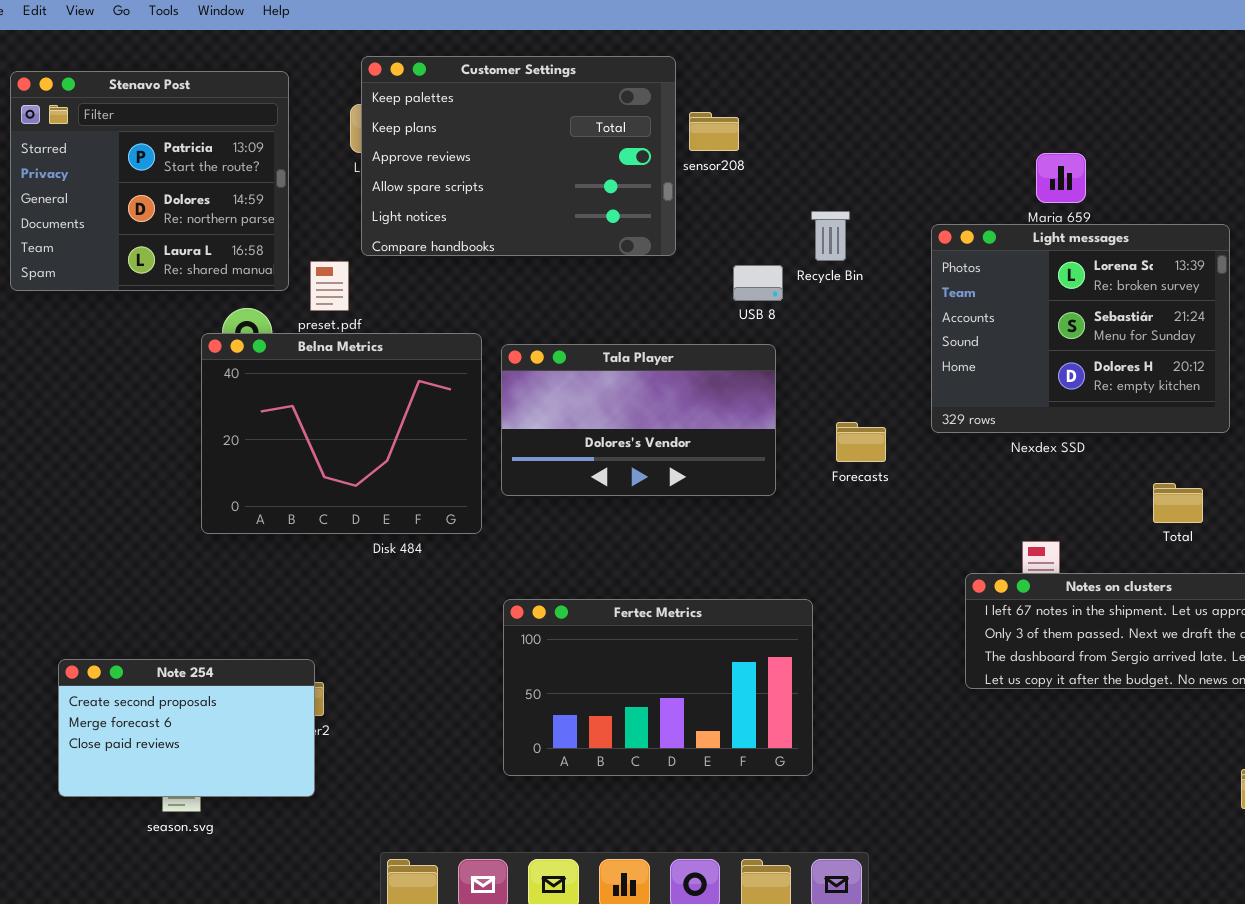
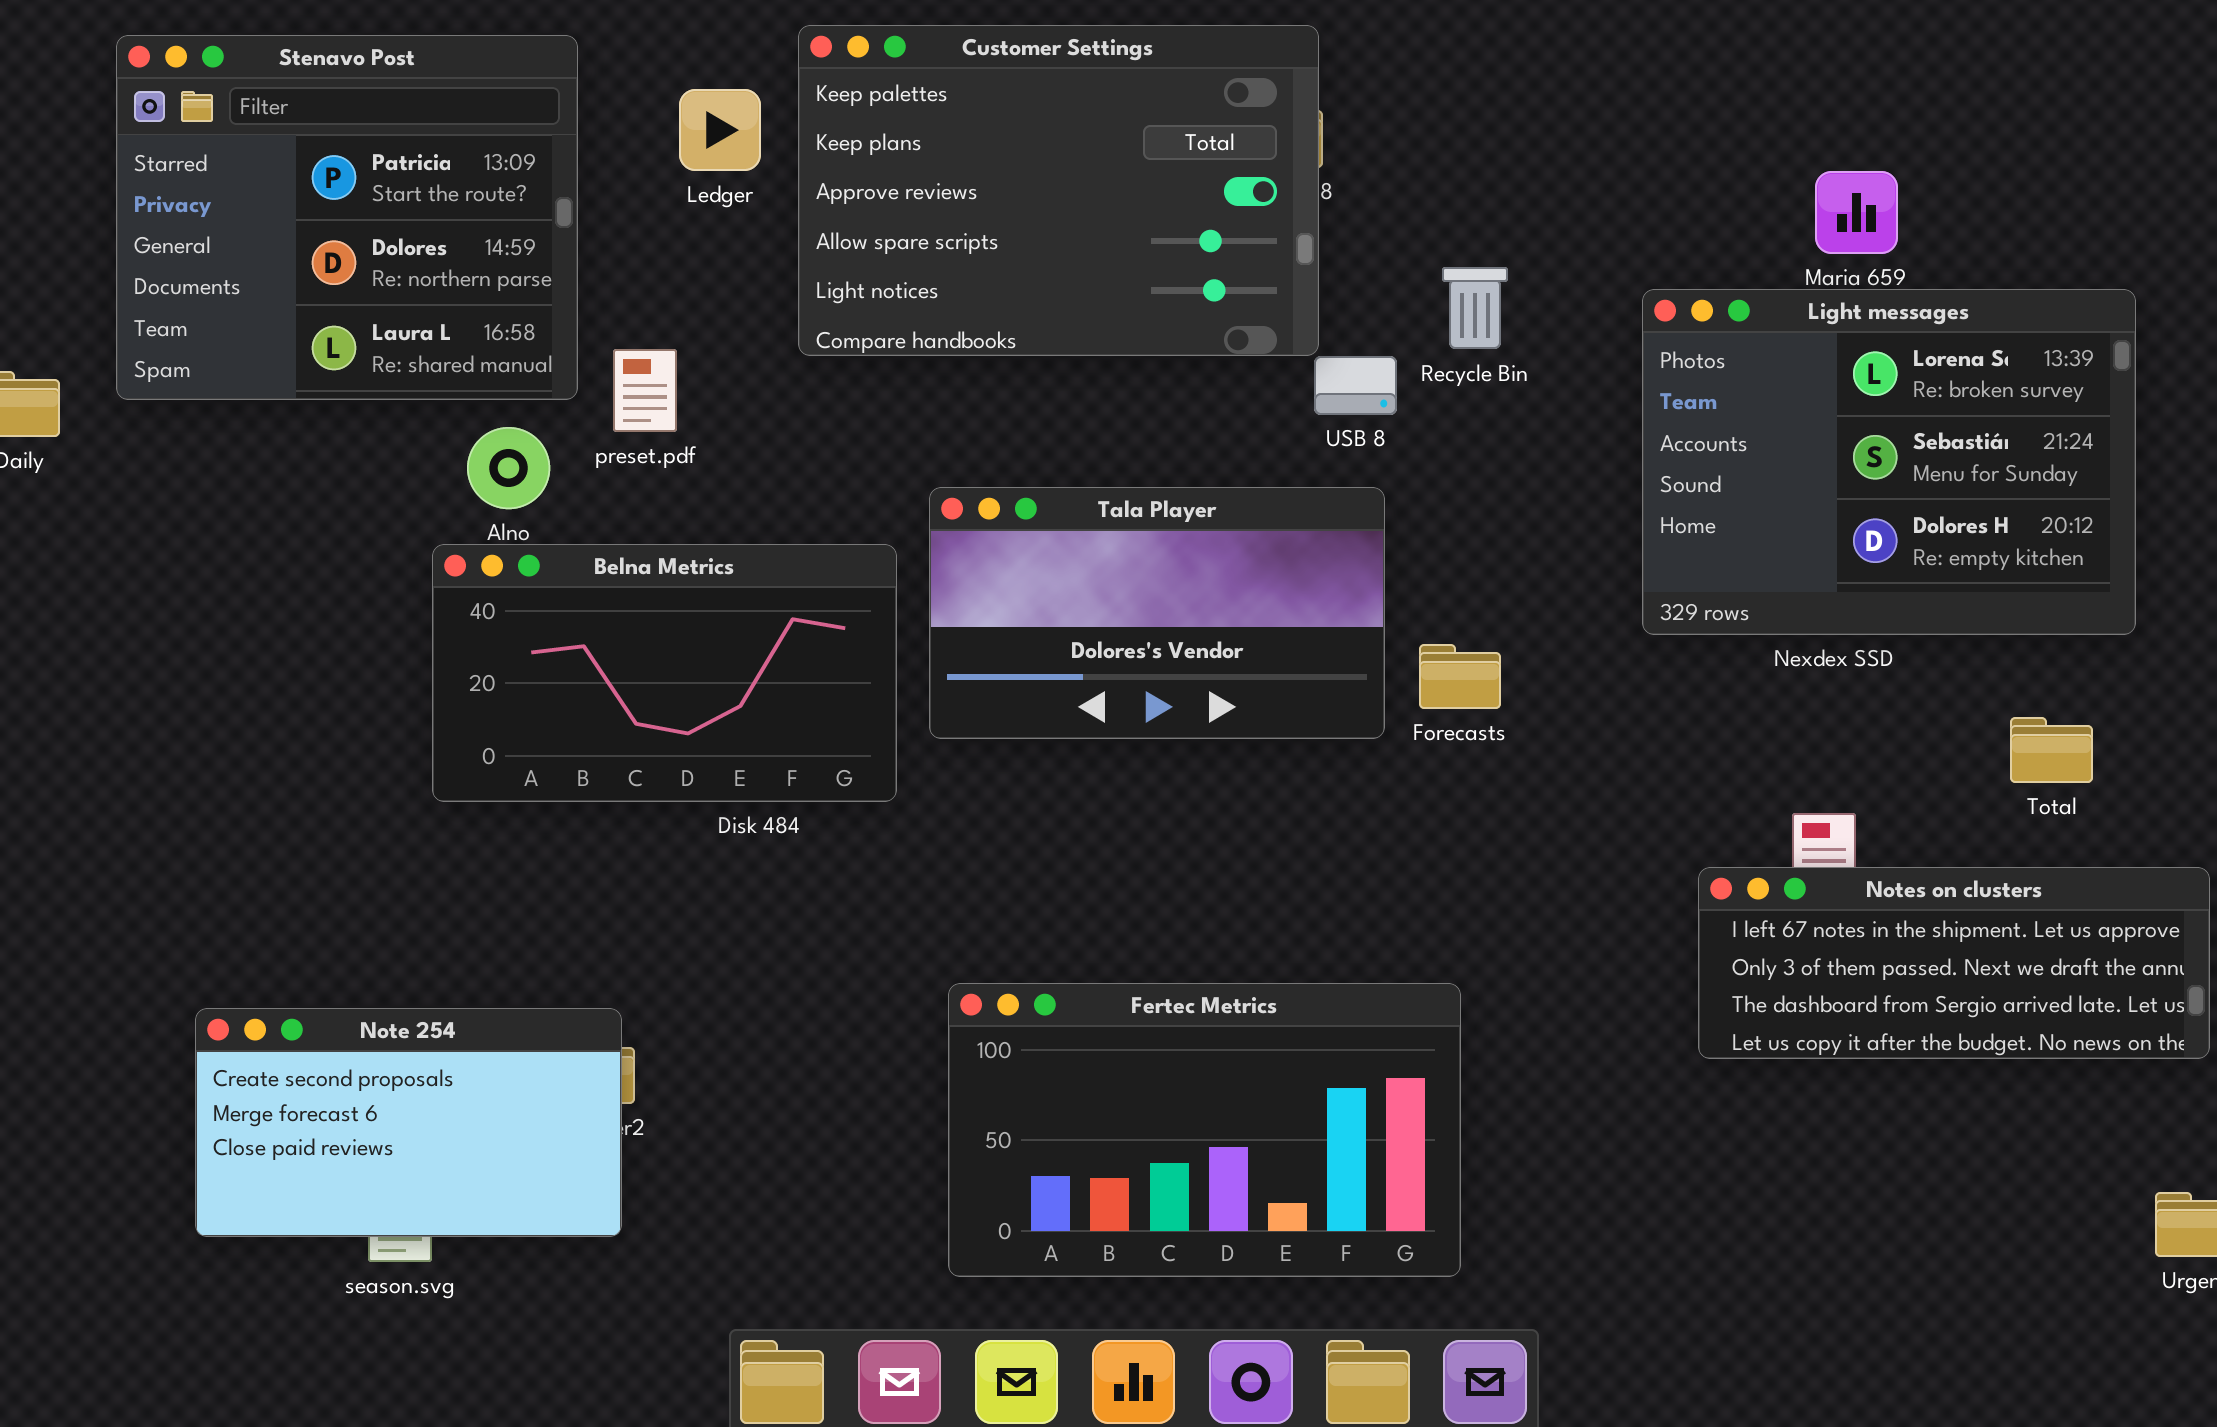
Customer Settings: [361,56,676,256] -> [798,25,1319,356], moved
Belna Metrics: [201,333,482,534] -> [432,544,897,802], resized
Forecasts: [836,422,886,462] -> [1419,644,1501,709], moved
Fertec Metrics: [503,599,813,776] -> [948,983,1461,1277], moved

